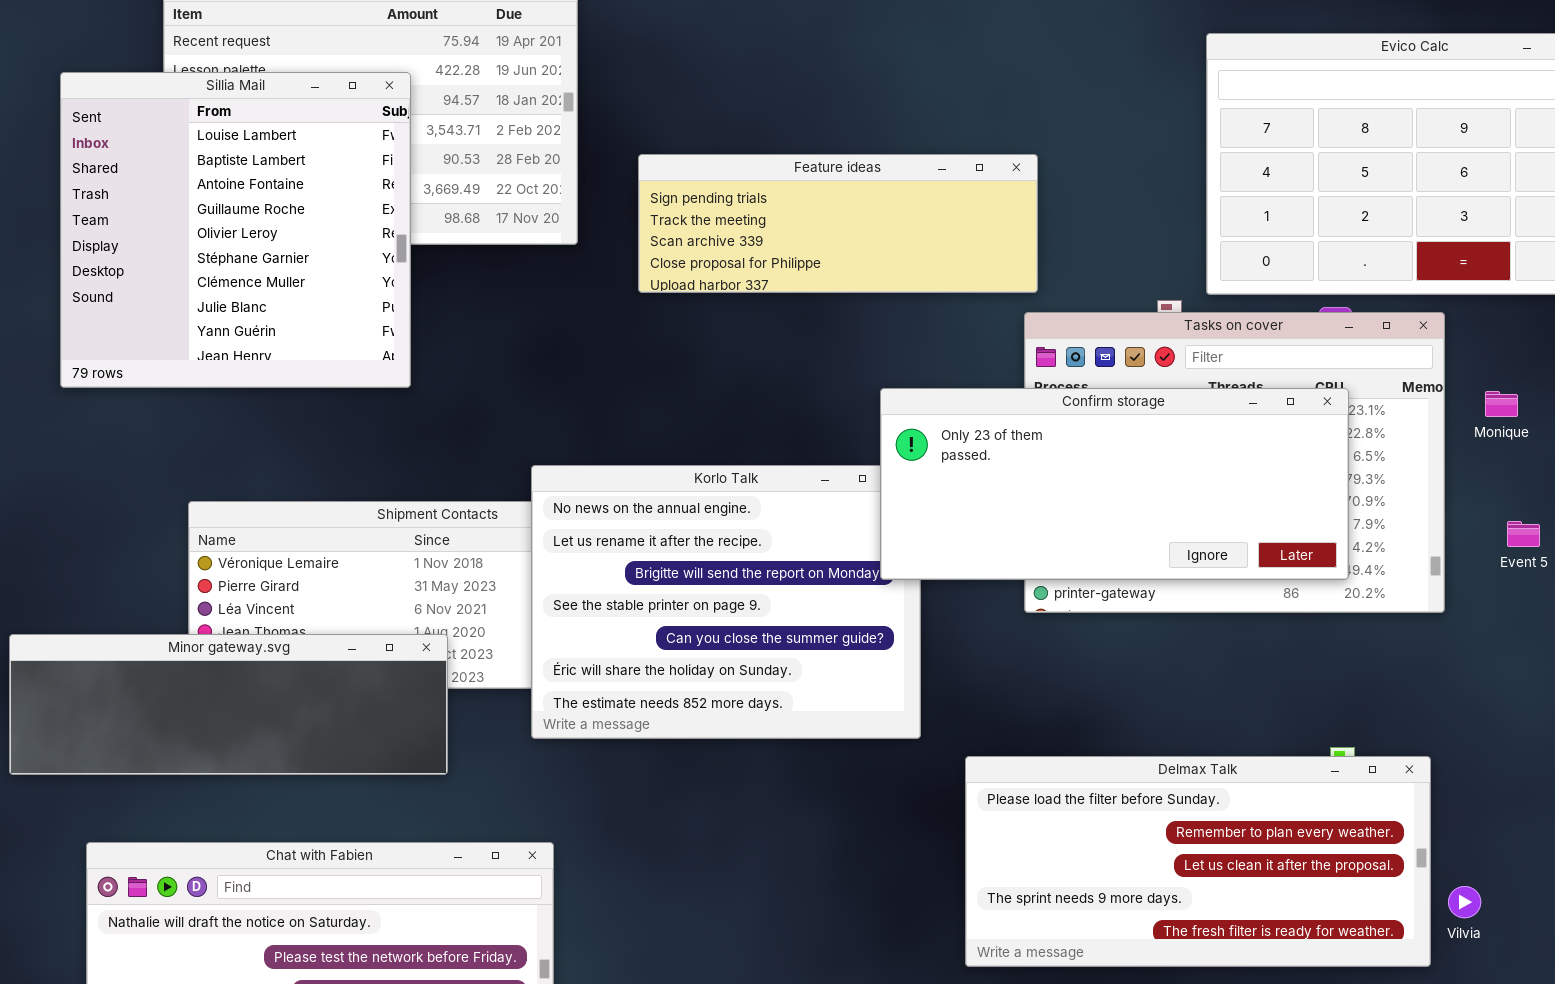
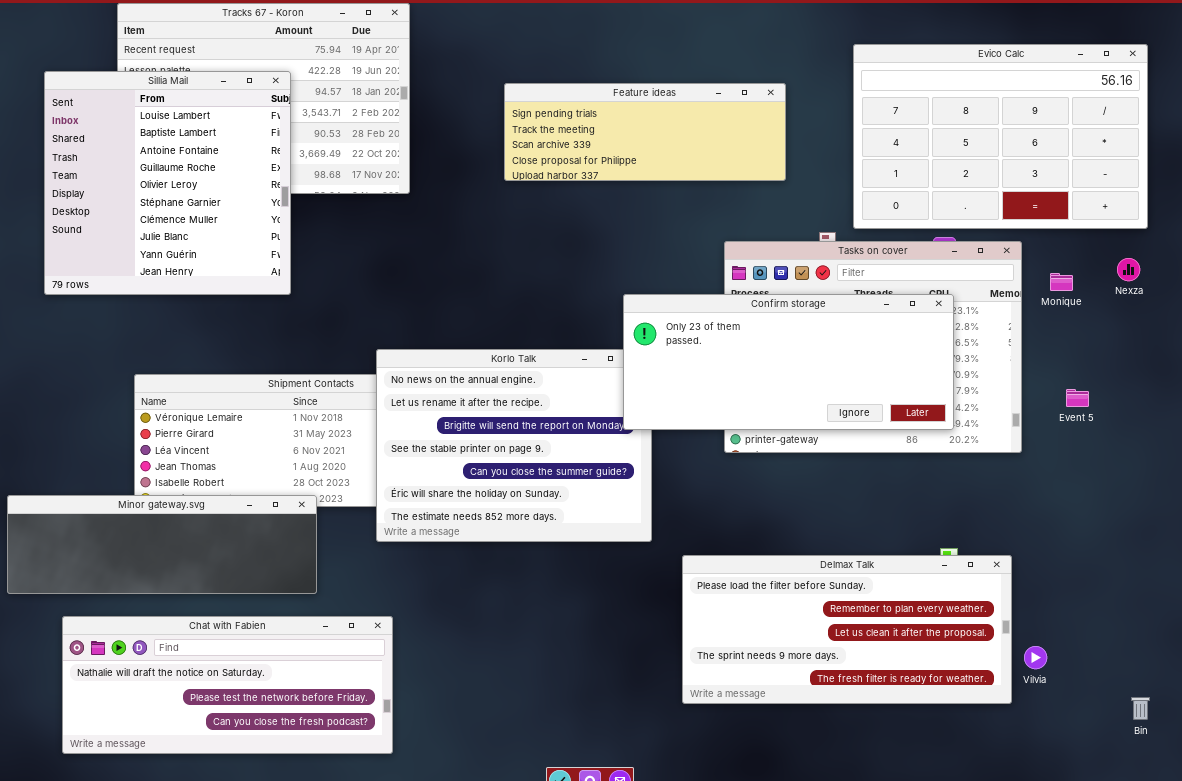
Feature ideas: [638,154,1038,293] -> [504,83,786,181], moved
Monique: [1485,391,1518,417] -> [1050,273,1073,291], moved
Minor gateway.svg: [9,634,448,775] -> [7,495,317,594], moved

